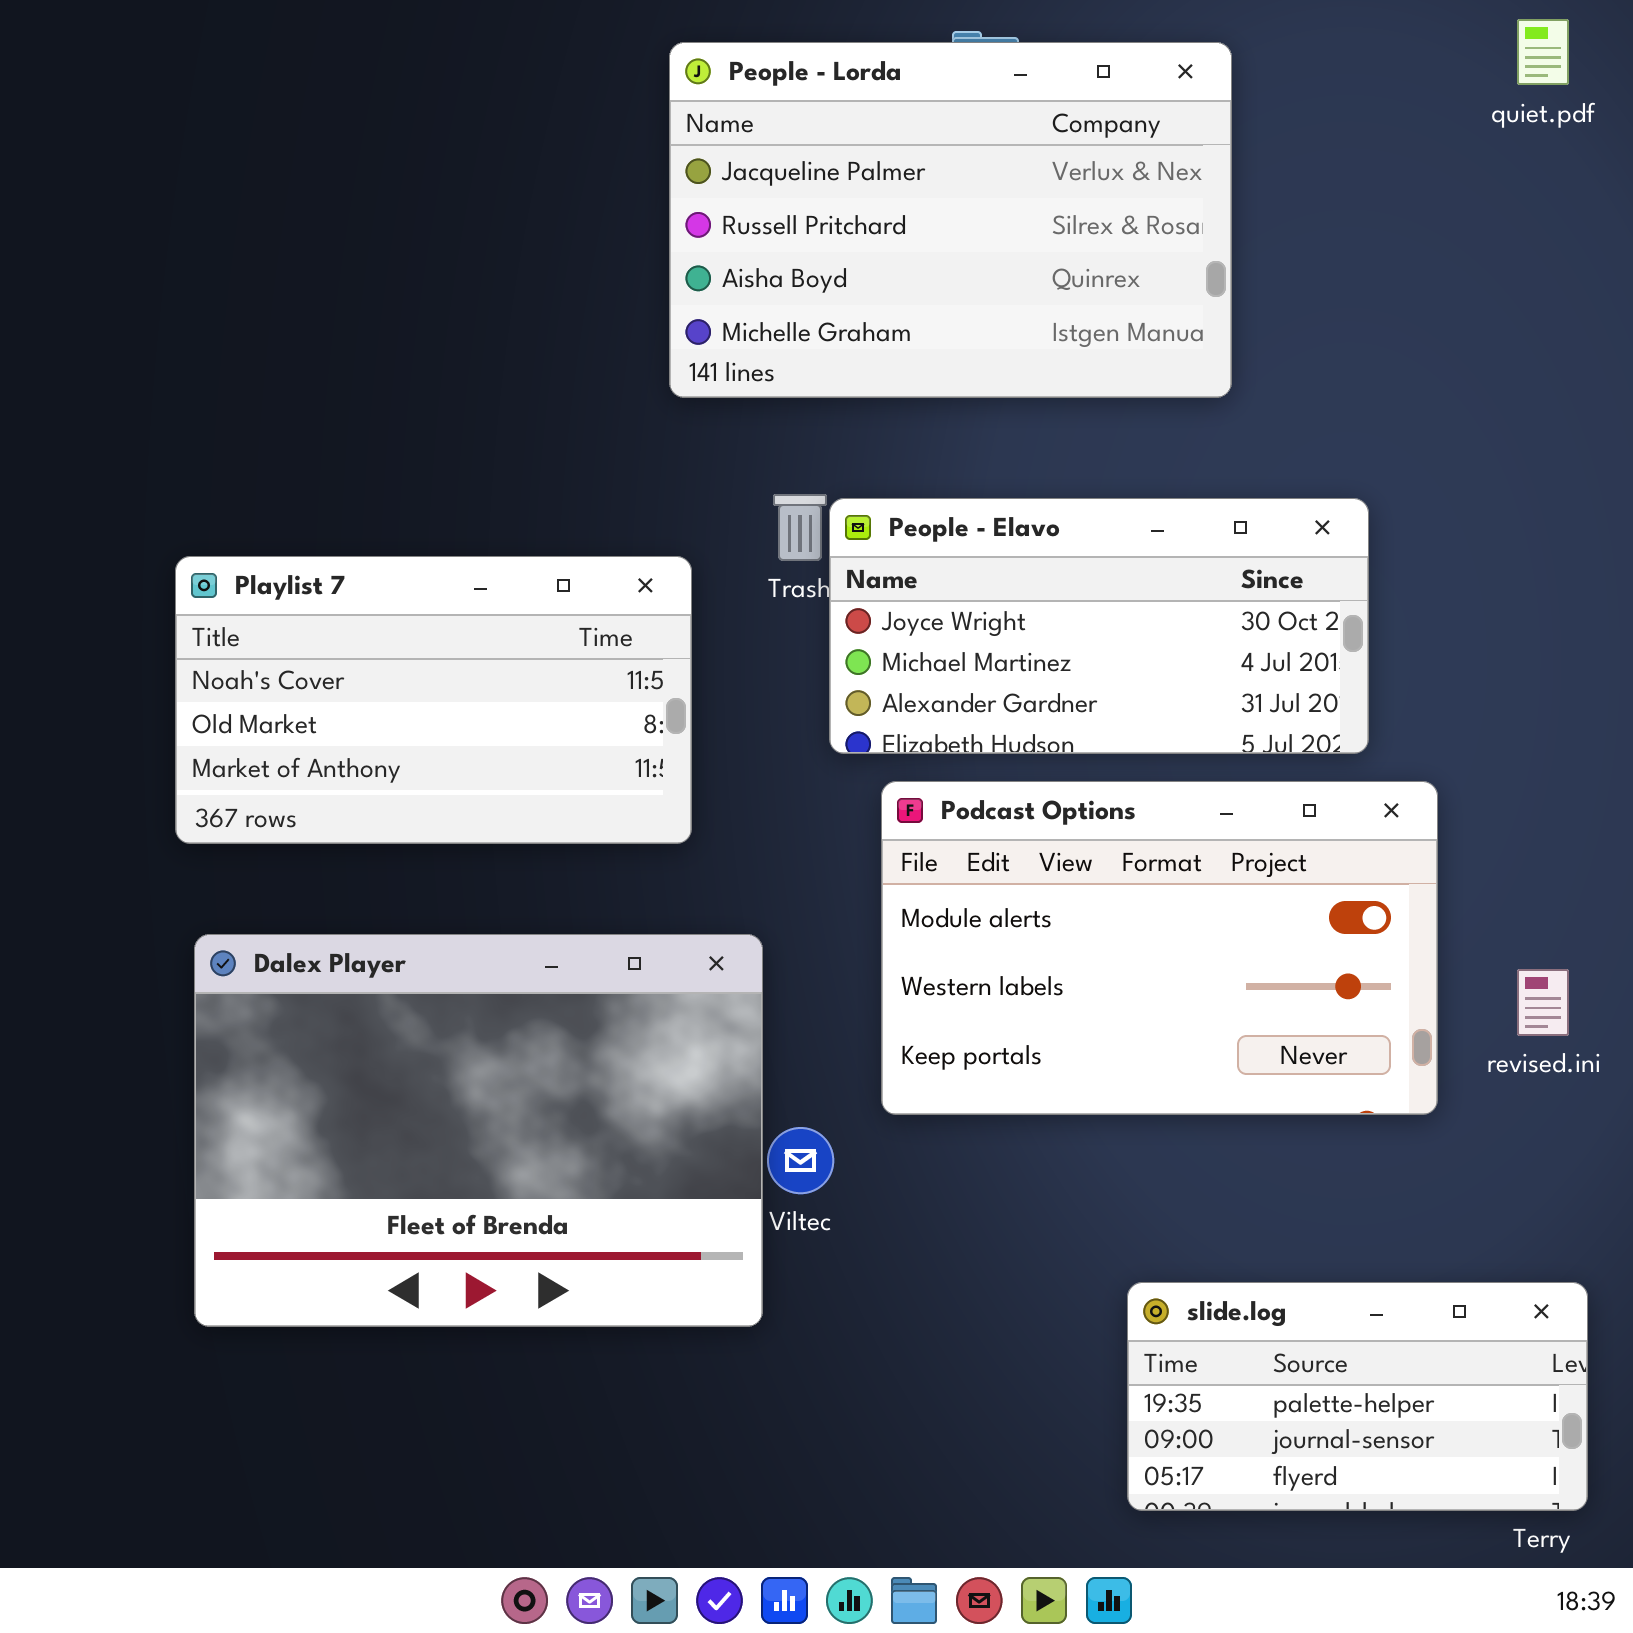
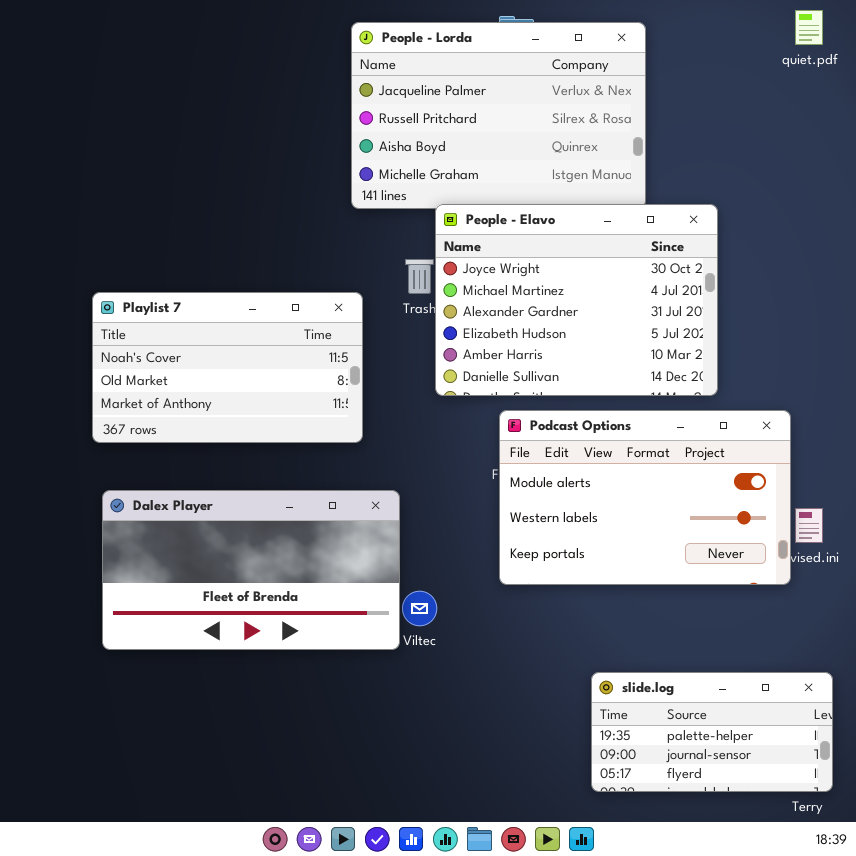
People - Elavo: [829,498,1369,754] -> [435,204,718,396], resized
Podcast Options: [881,781,1438,1115] -> [499,410,791,585], moved
Dalex Player: [194,934,763,1327] -> [102,490,400,650], resized

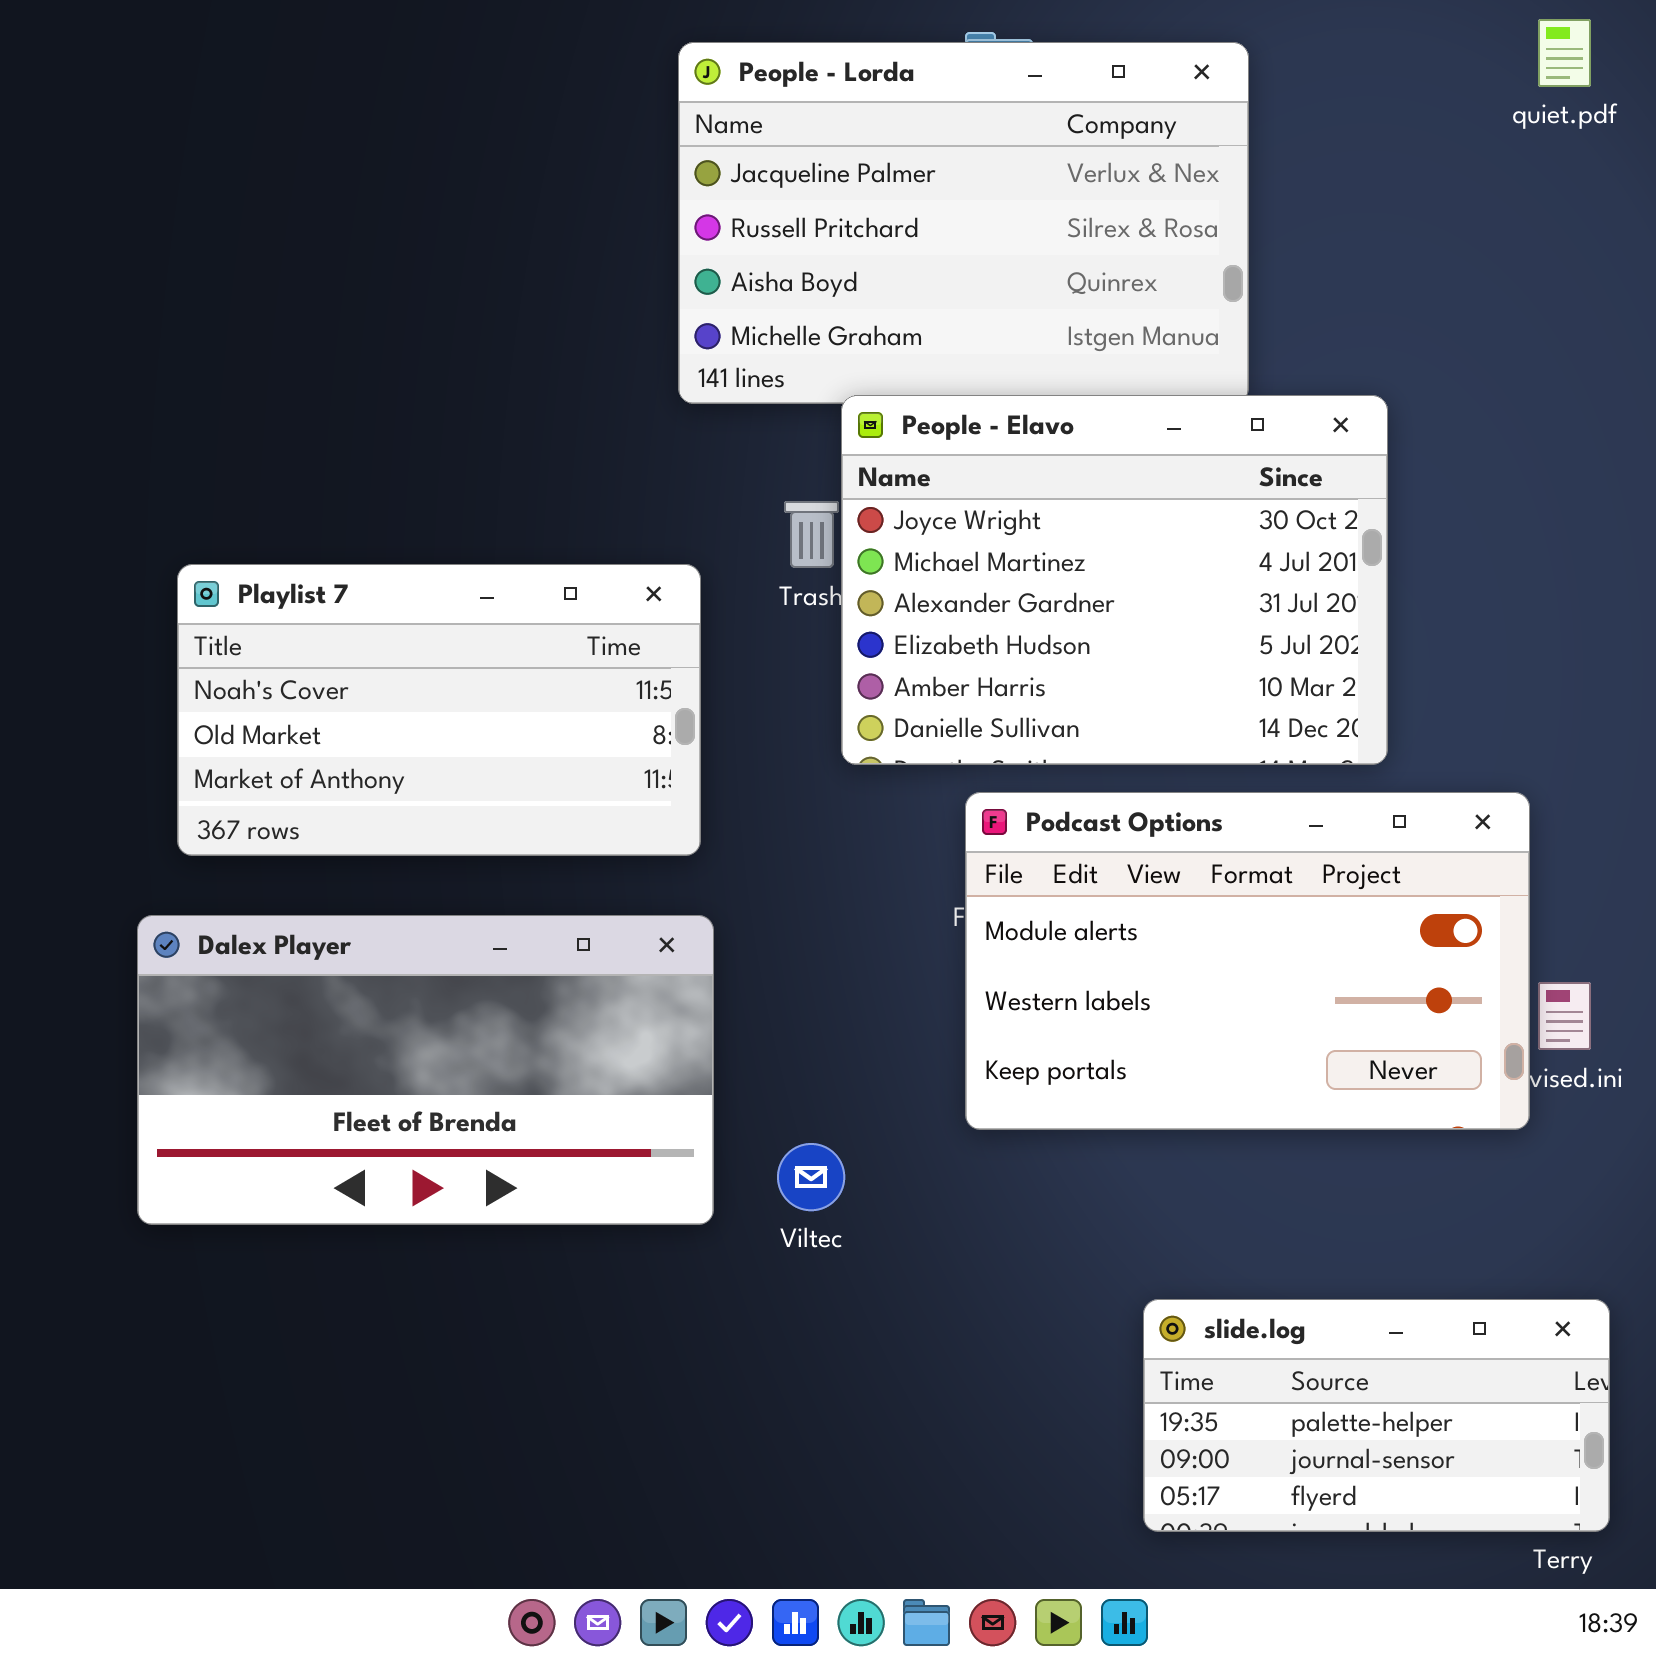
Dalex Player: [102,490,400,650] -> [137,915,714,1225], moved

